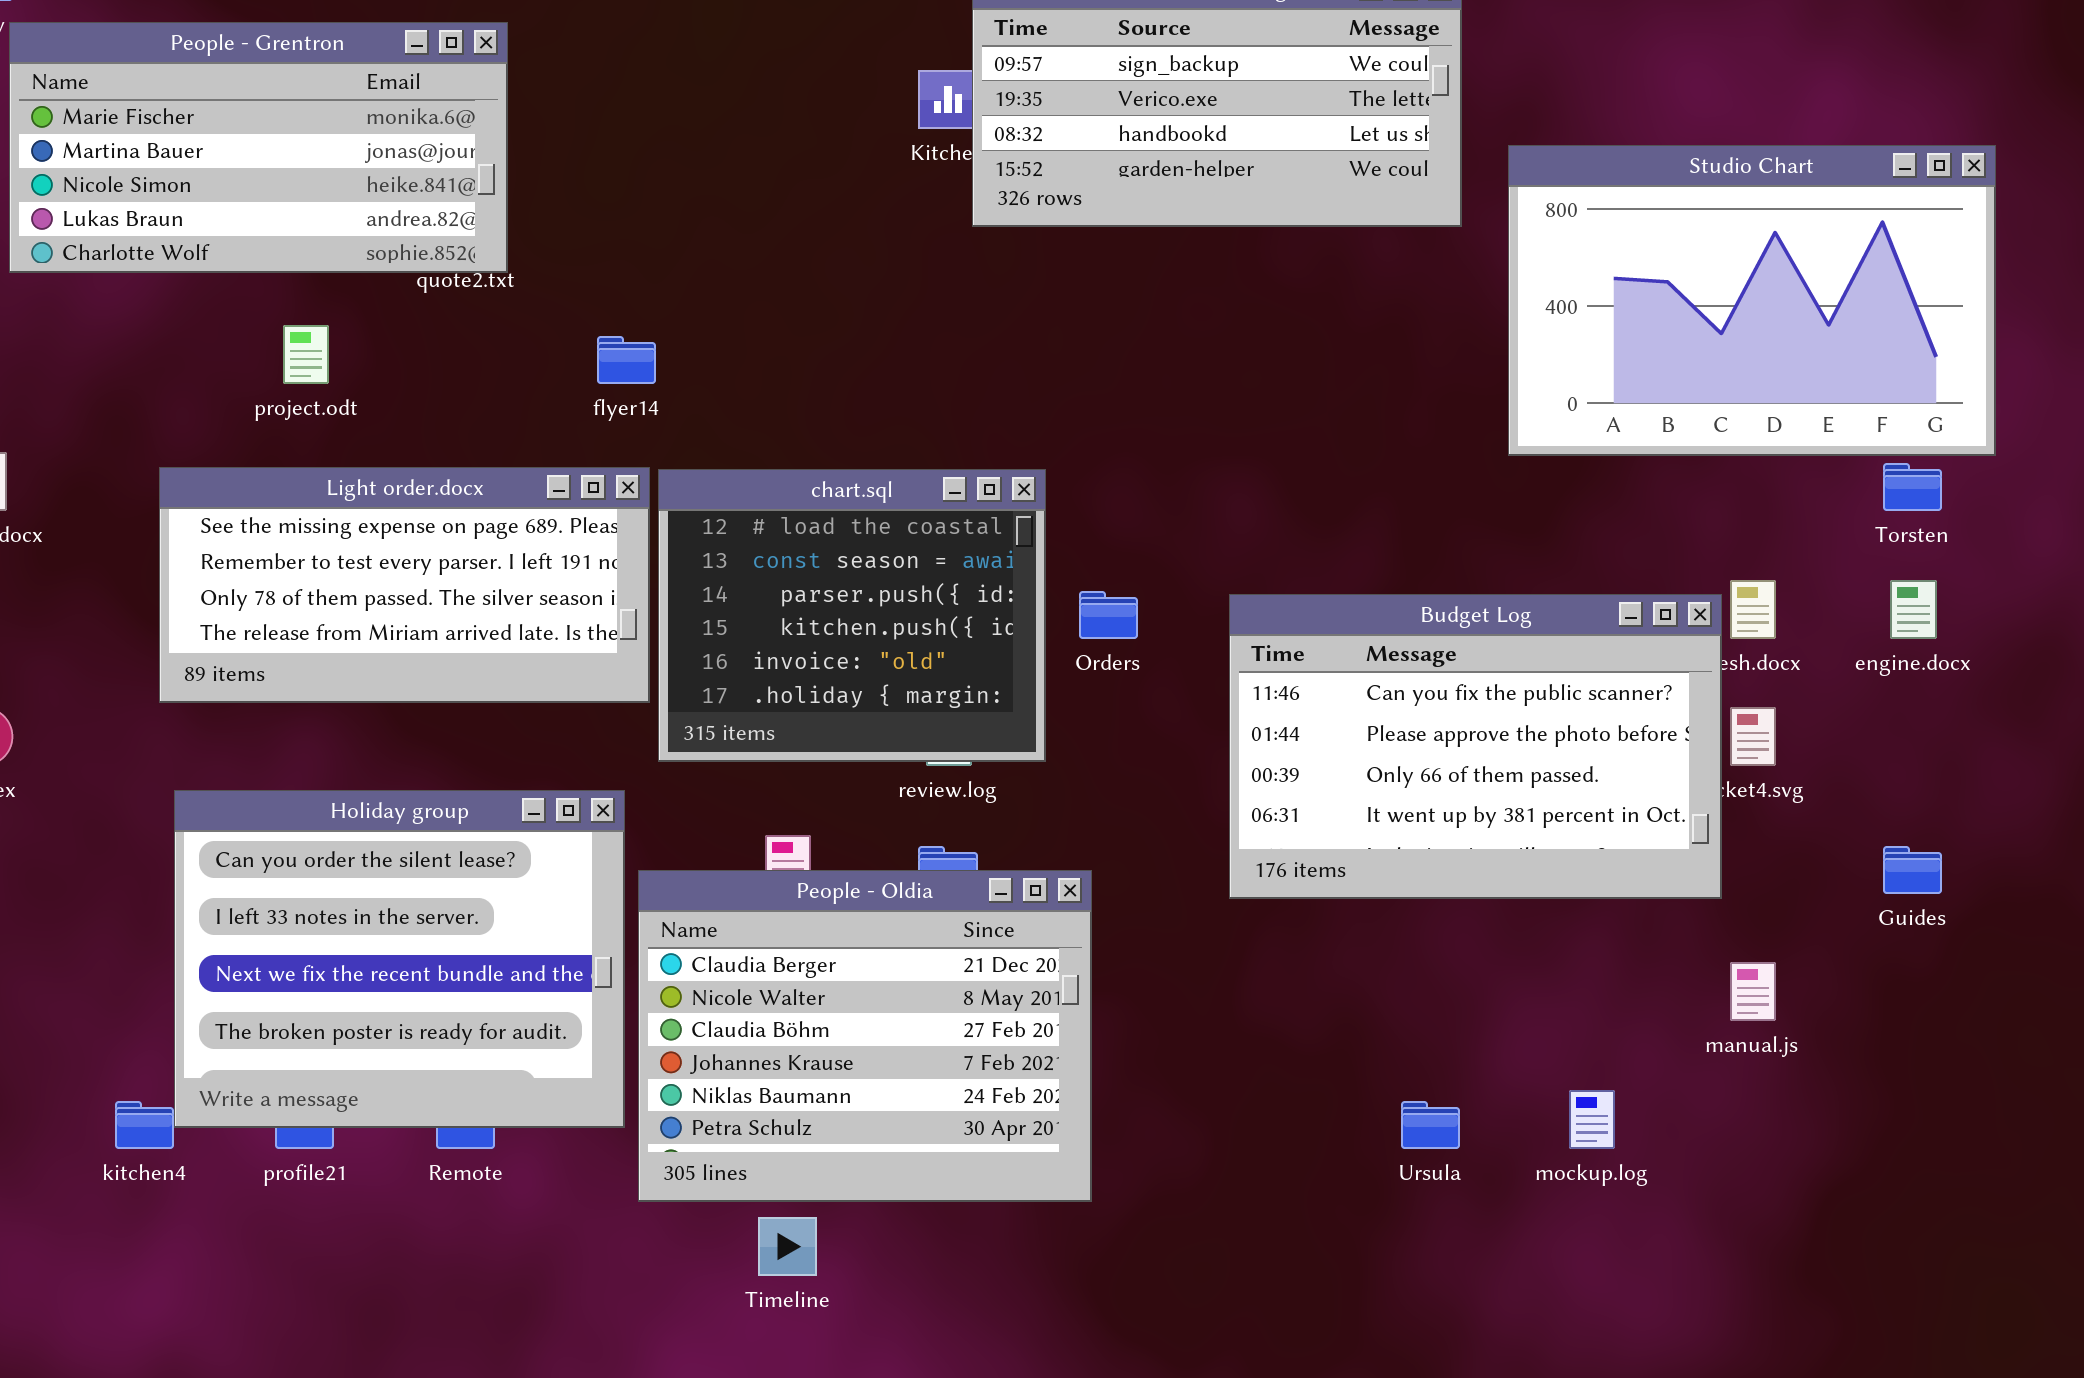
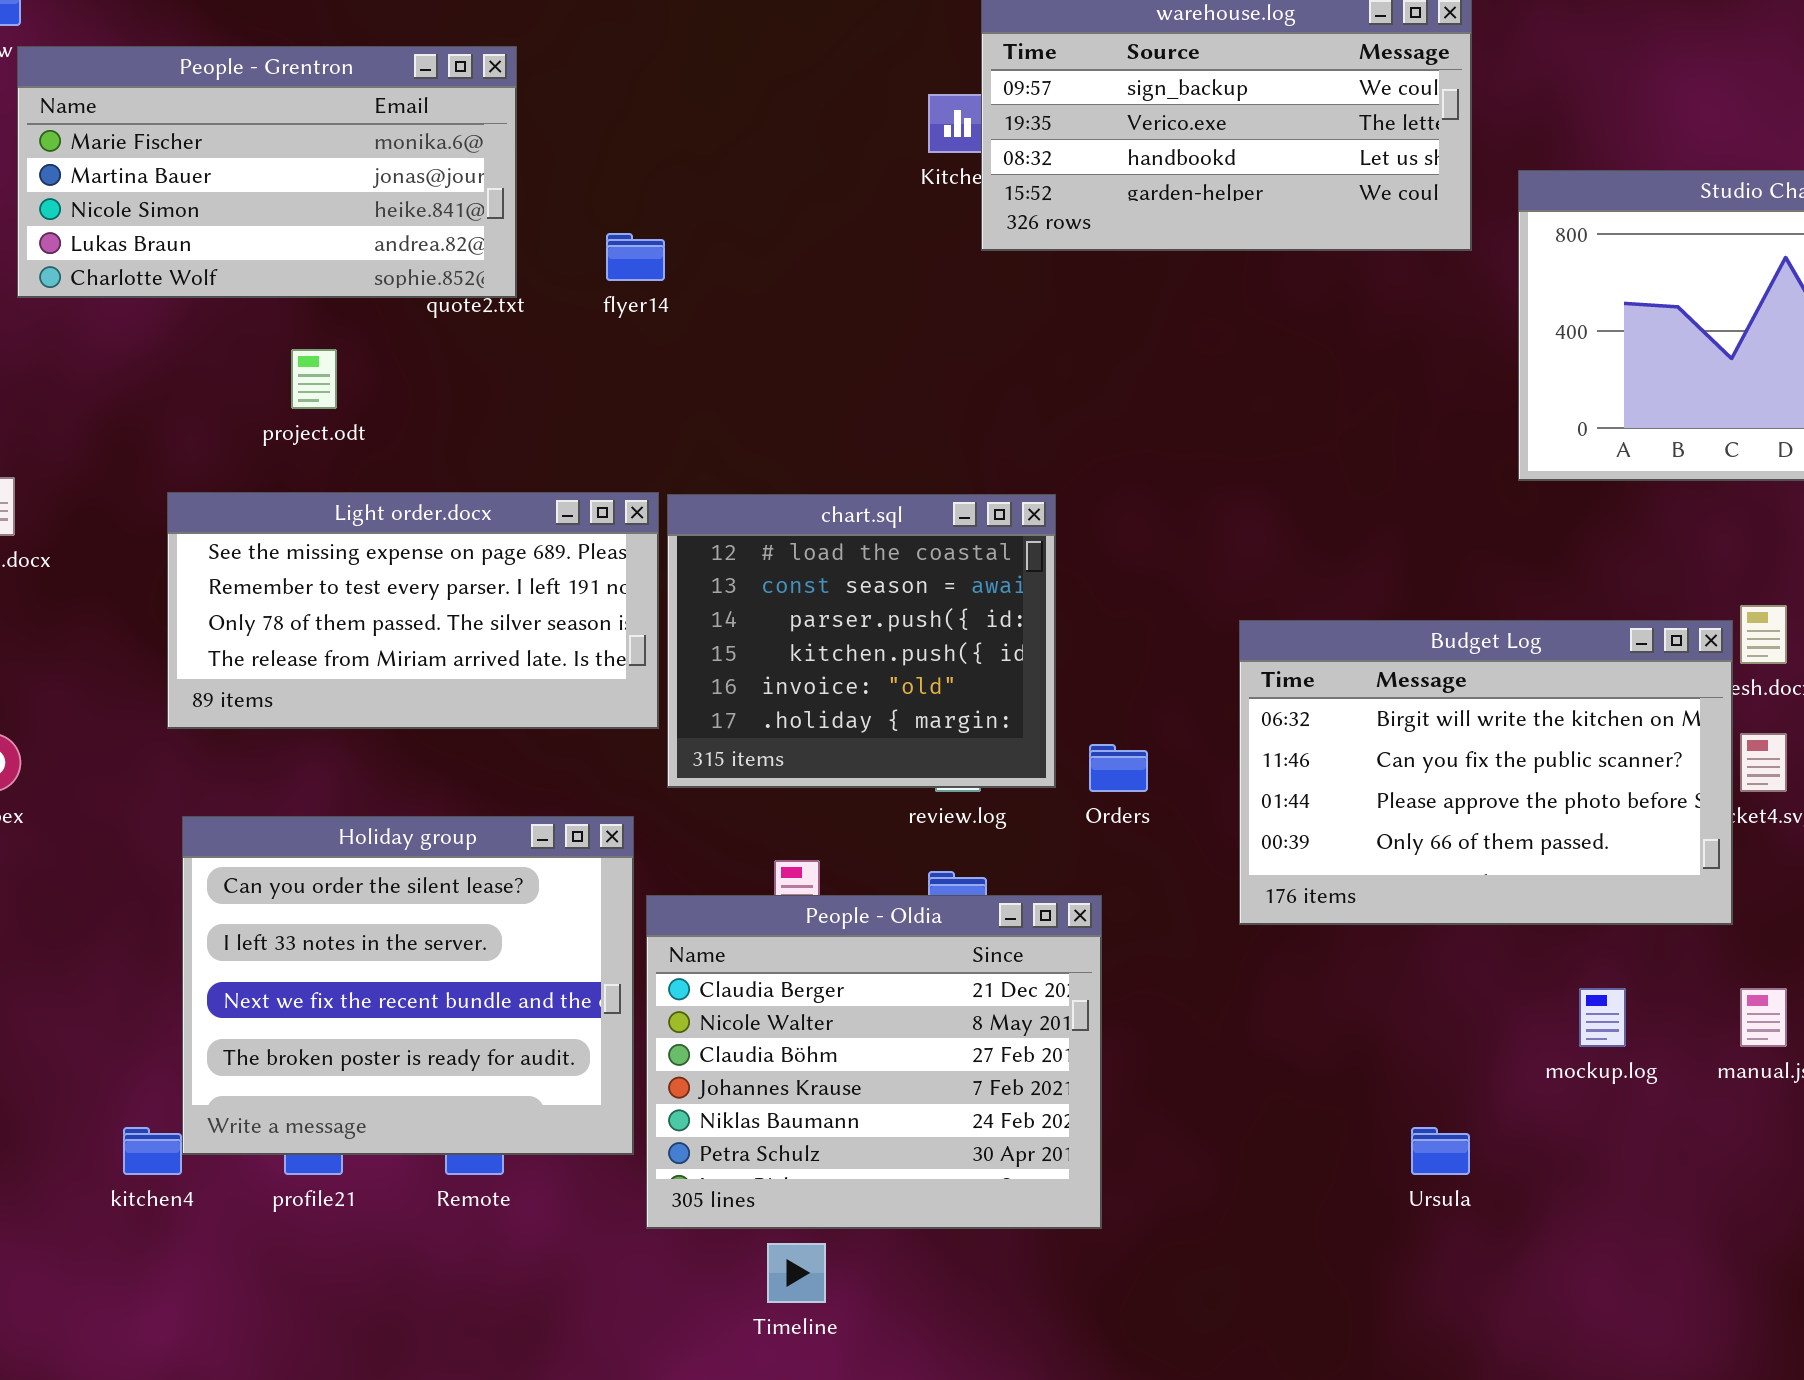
flyer14: [597,336,656,384] -> [606,233,665,281], moved
Orders: [1079,591,1138,639] -> [1089,744,1148,792], moved
Budget Log: [1229,594,1722,899] -> [1239,620,1733,925], scrolled up 1 row
mockup.log: [1569,1090,1615,1149] -> [1579,988,1626,1047], moved

